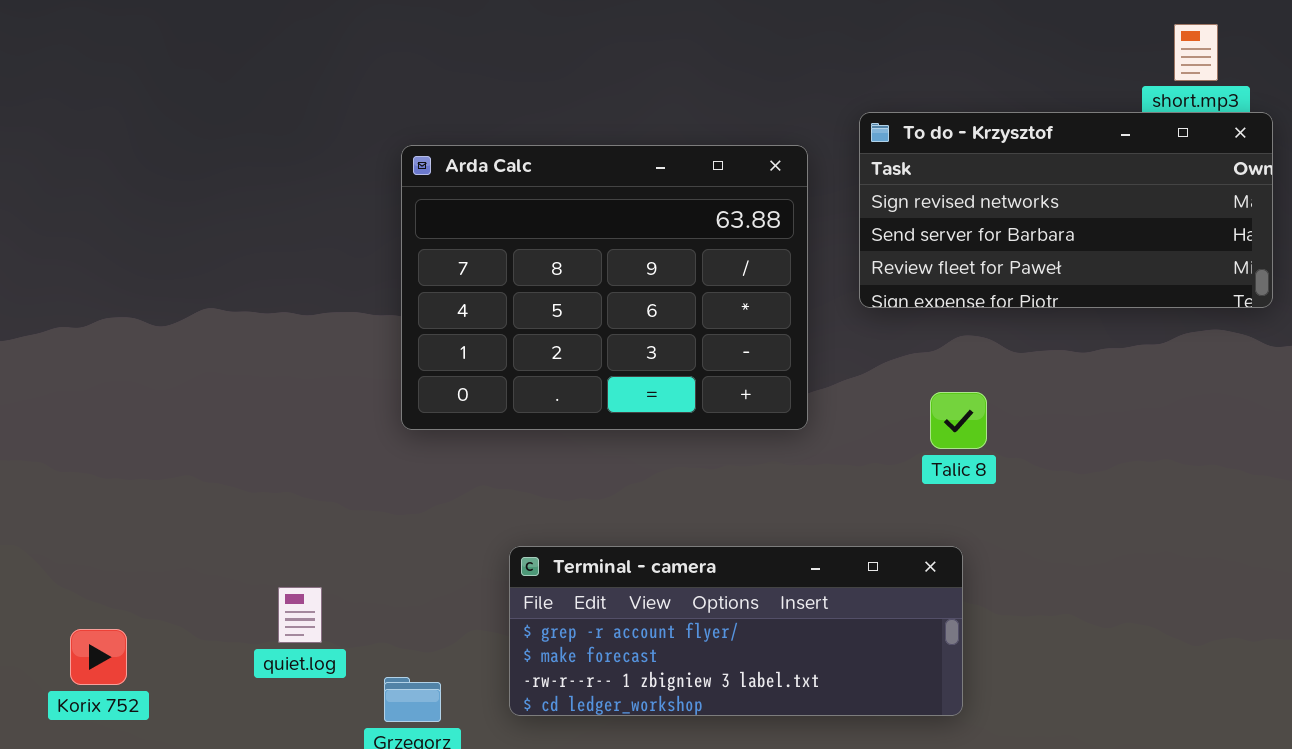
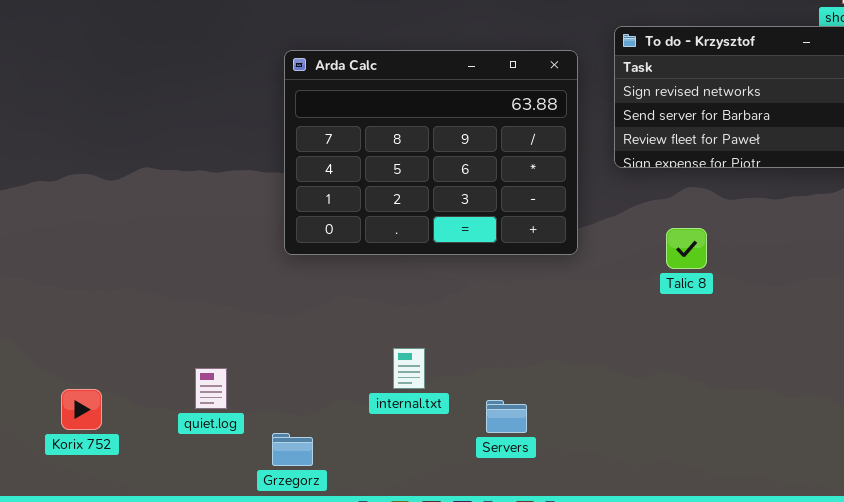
Terminal - camera: [509,546,963,716] -> none, closed
Korix 752: [70,629,127,685] -> [61,389,102,430], moved

